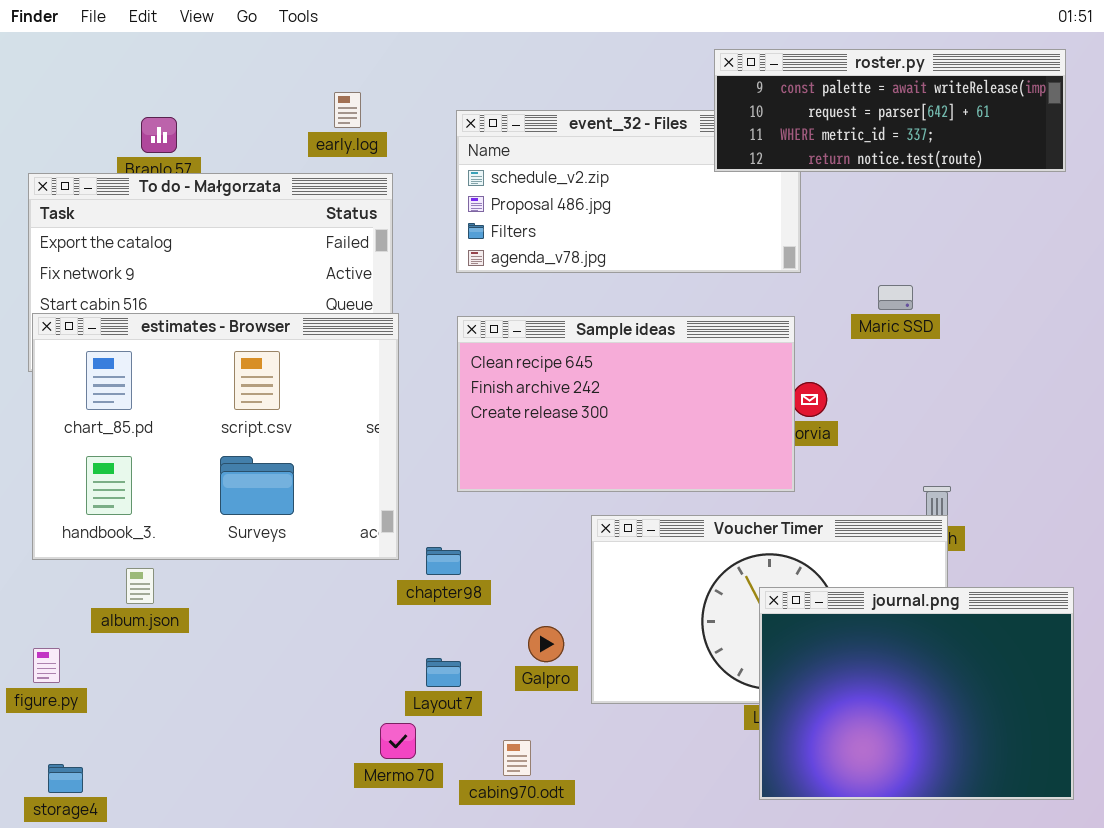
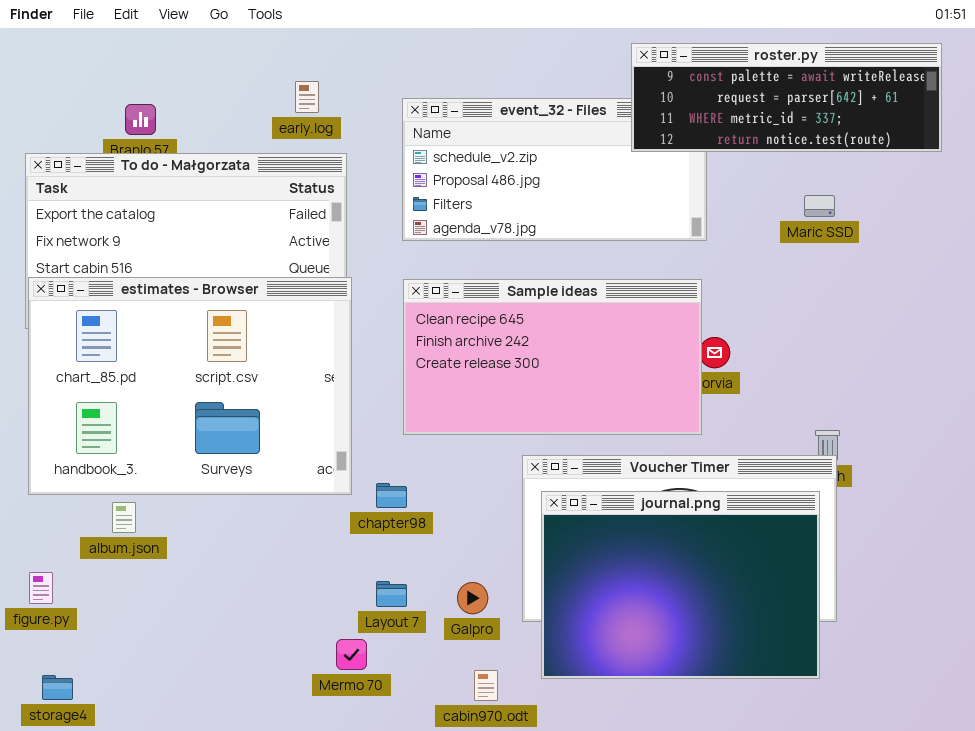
Maric SSD: [878,285,913,310] -> [804,195,835,217], moved
journal.png: [759,587,1074,800] -> [541,491,820,679], moved
Galpro: [528,626,564,662] -> [457,582,488,614], moved
cabin970.odt: [503,740,531,776] -> [474,670,498,701], moved

